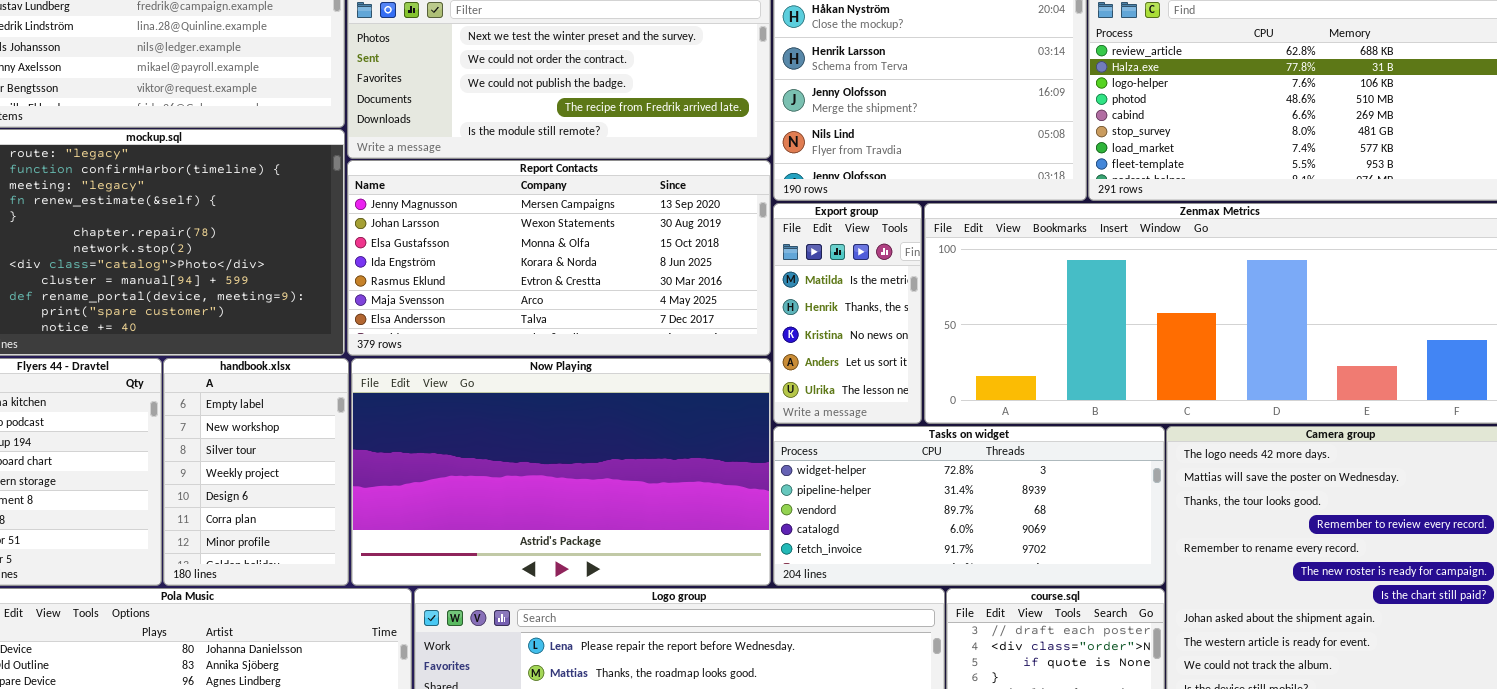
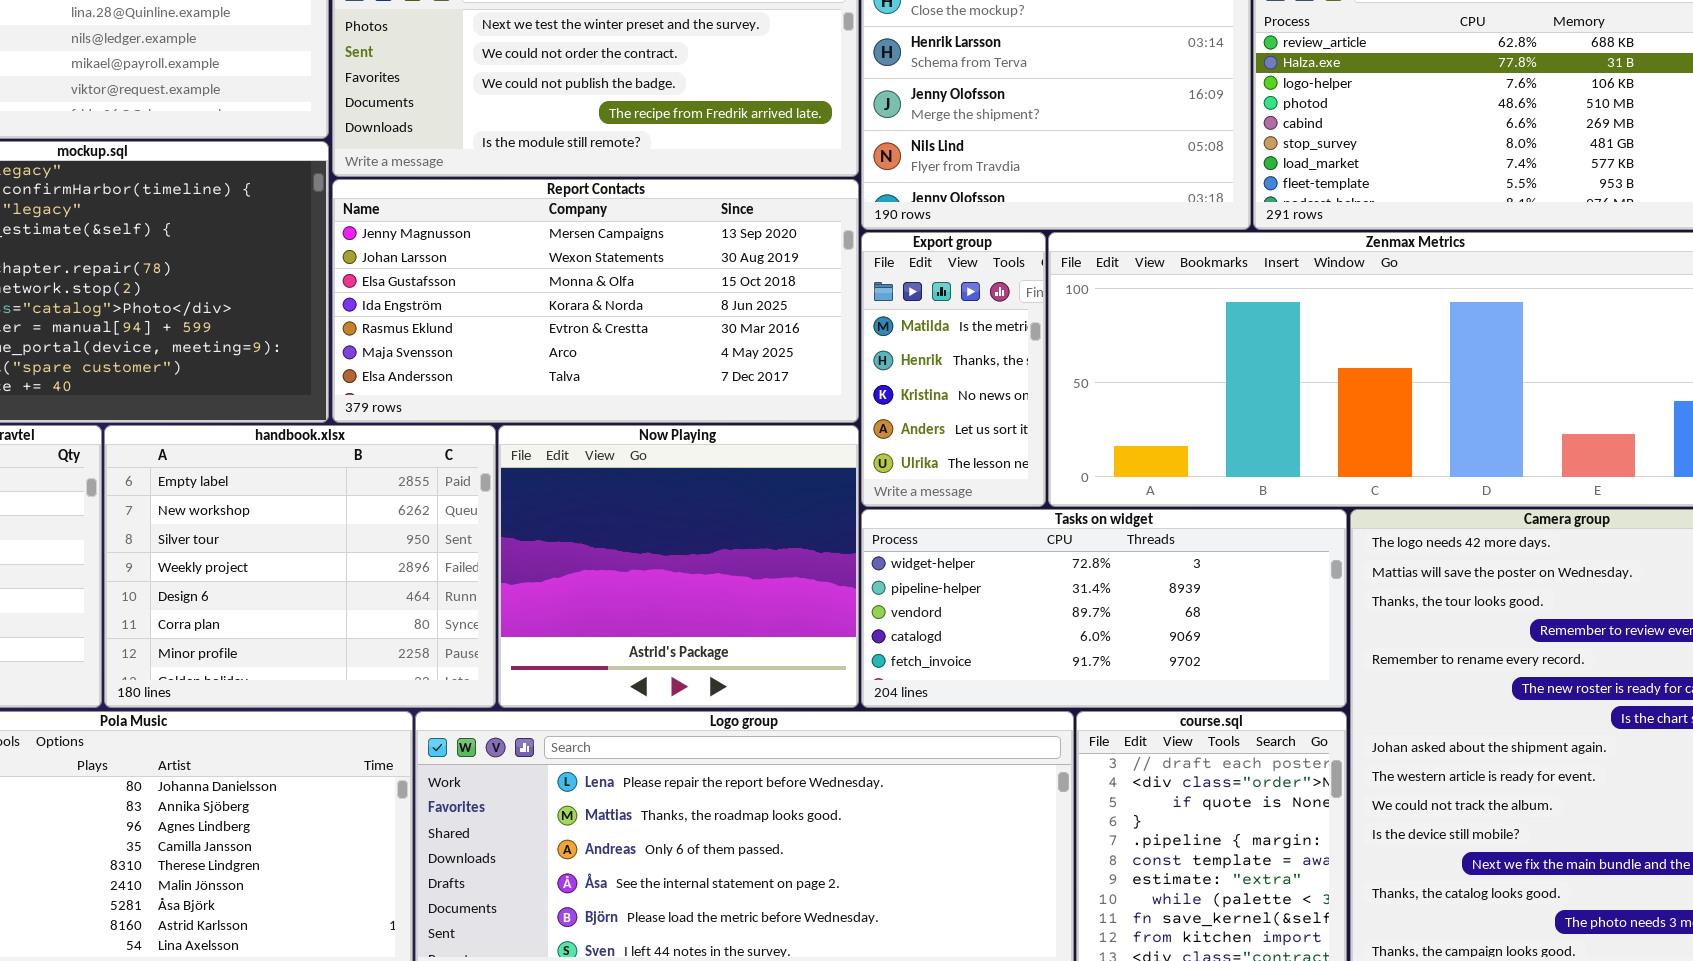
handbook.xlsx: [163,358,349,586] -> [104,425,496,708], resized
Now Playing: [351,358,771,586] -> [498,425,859,708], resized

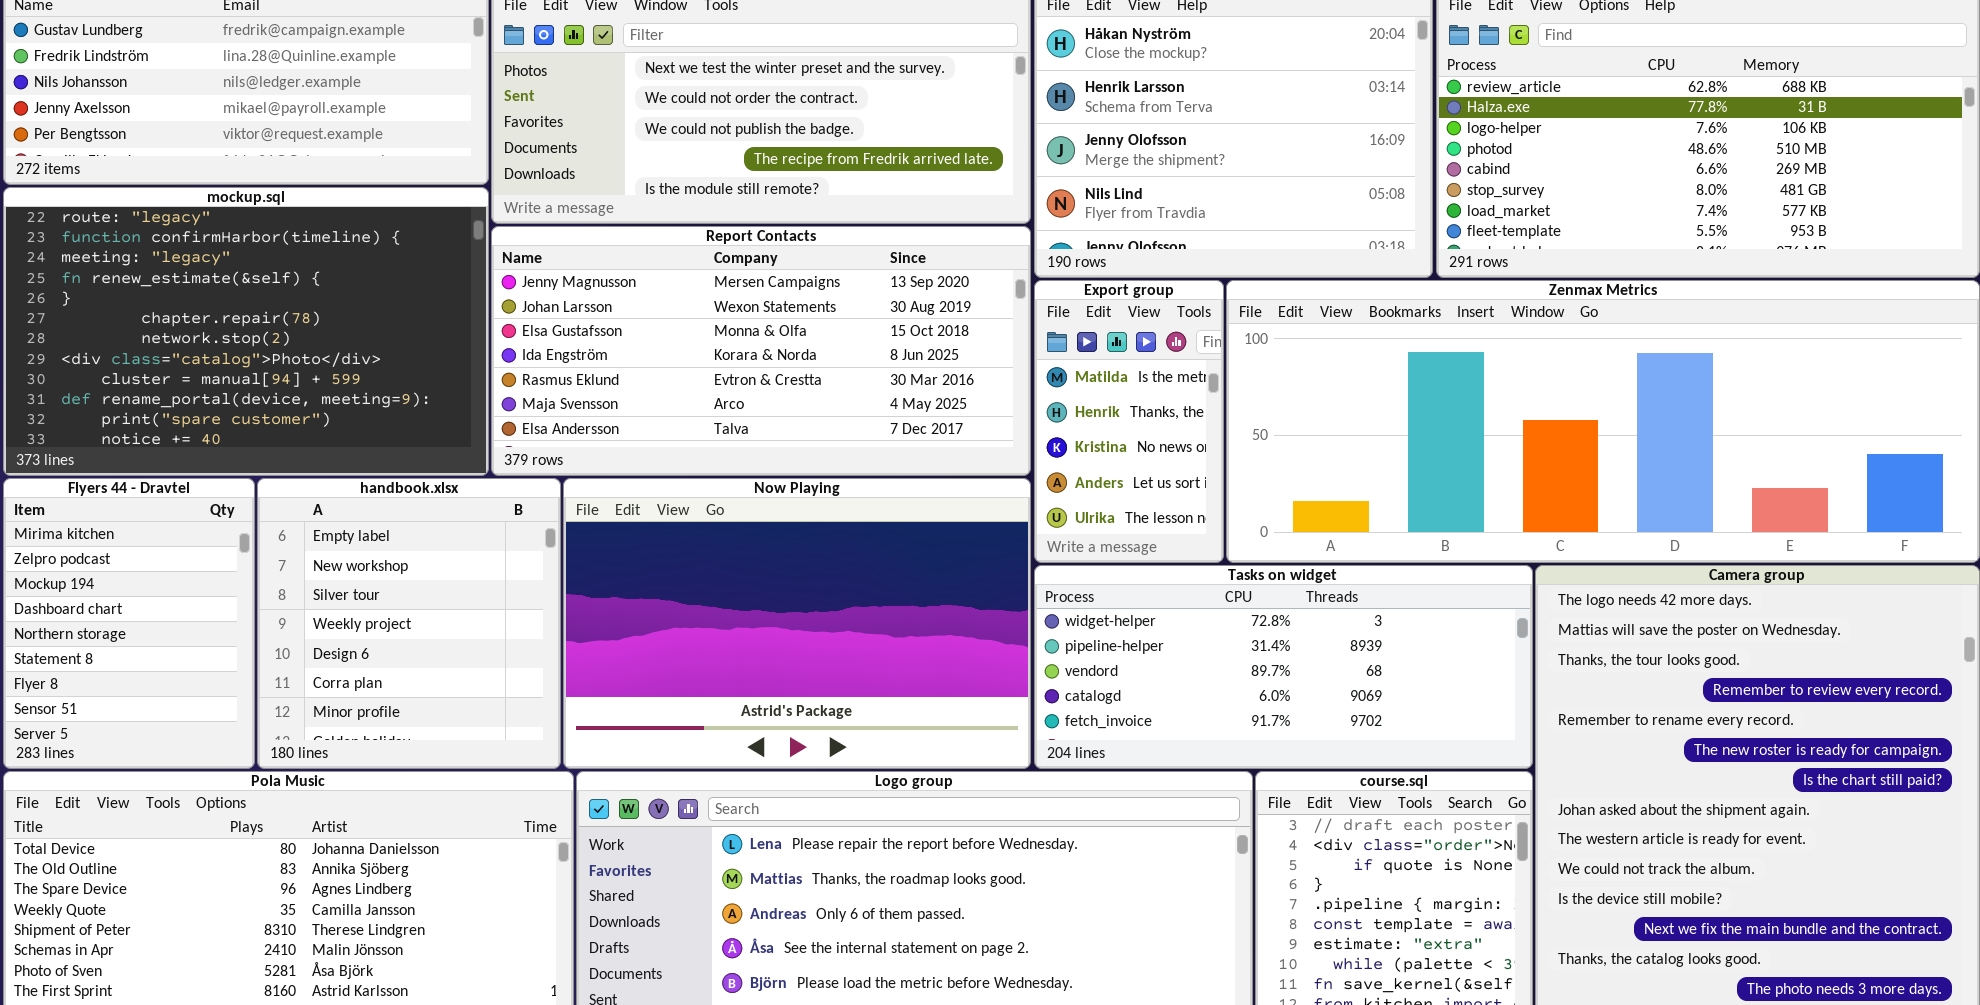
handbook.xlsx: [104,425,496,708] -> [257,478,561,769], resized
Now Playing: [498,425,859,708] -> [563,478,1031,769], resized

